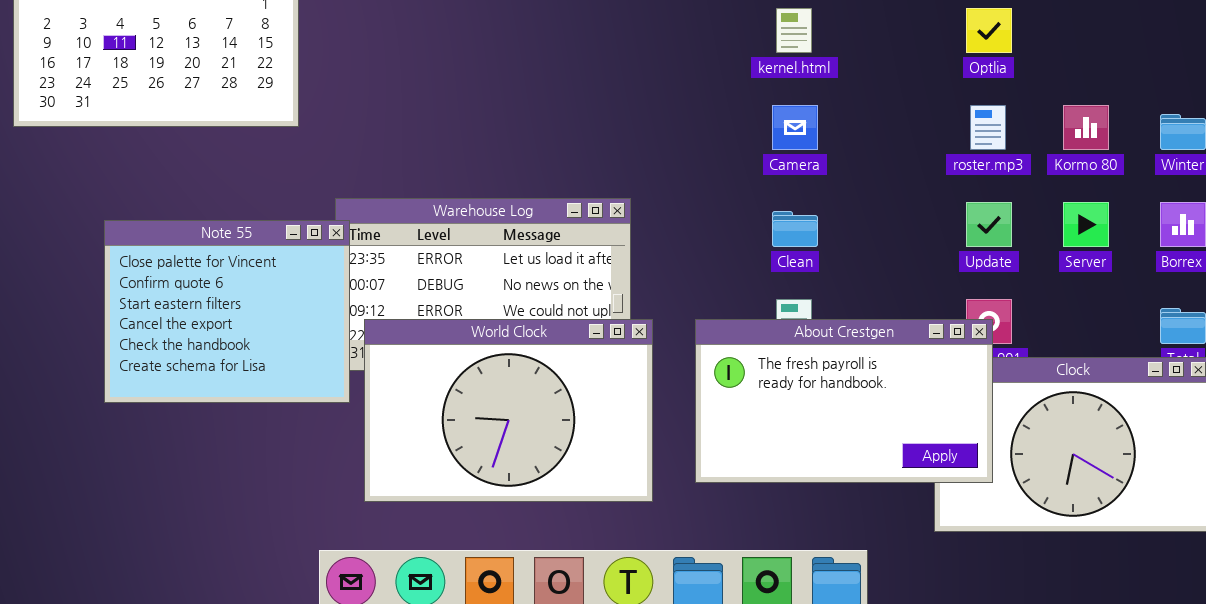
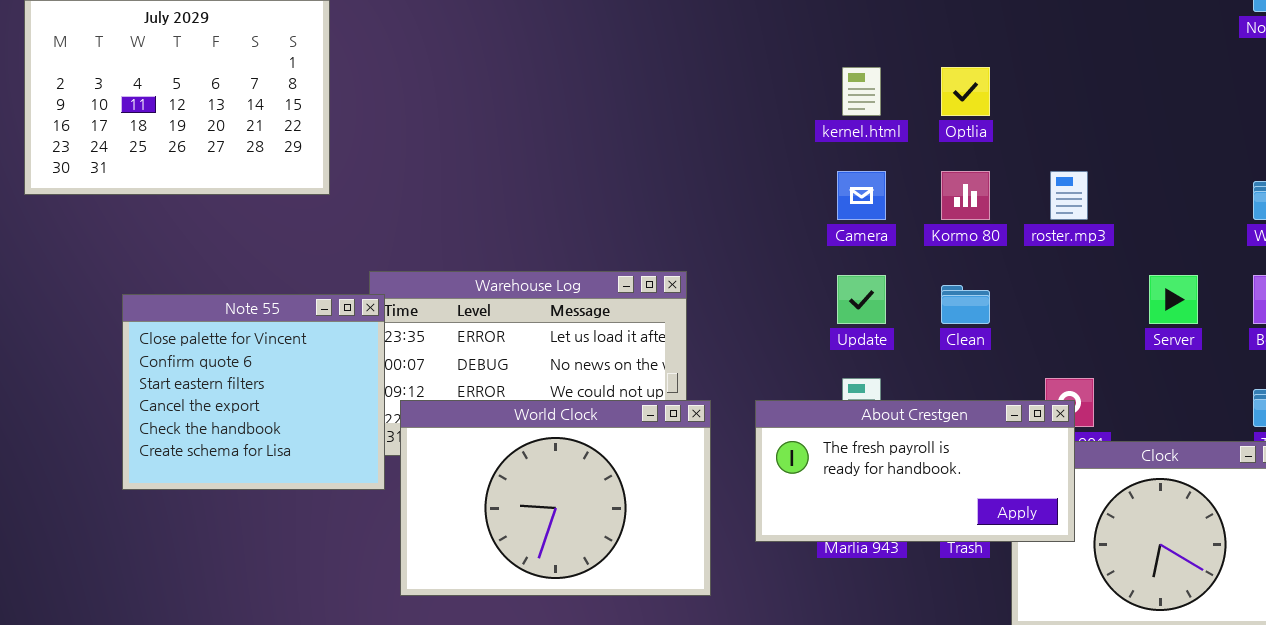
Optlia: [966,8,1012,53] -> [941,67,990,116], moved
Kormo 80: [1063,105,1109,150] -> [941,171,990,220], moved
Update: [966,202,1012,247] -> [837,275,886,324], moved
Clean: [772,211,818,247] -> [941,285,990,324], moved
About Crestgen: [695,319,993,483] -> [755,400,1075,542], resized

